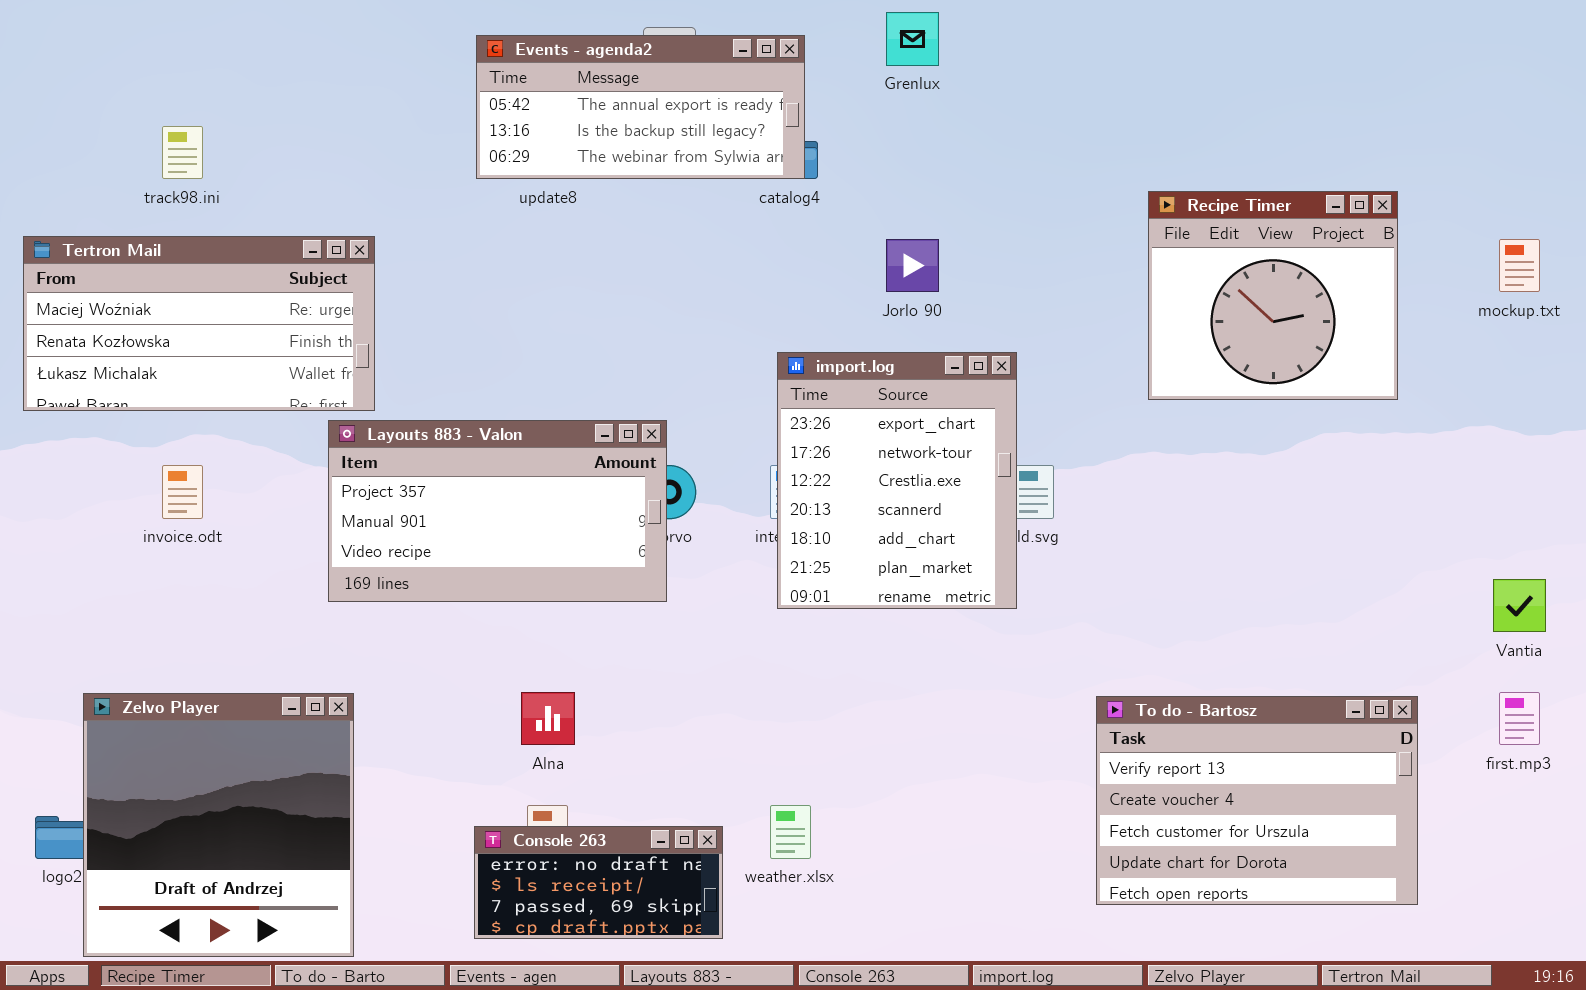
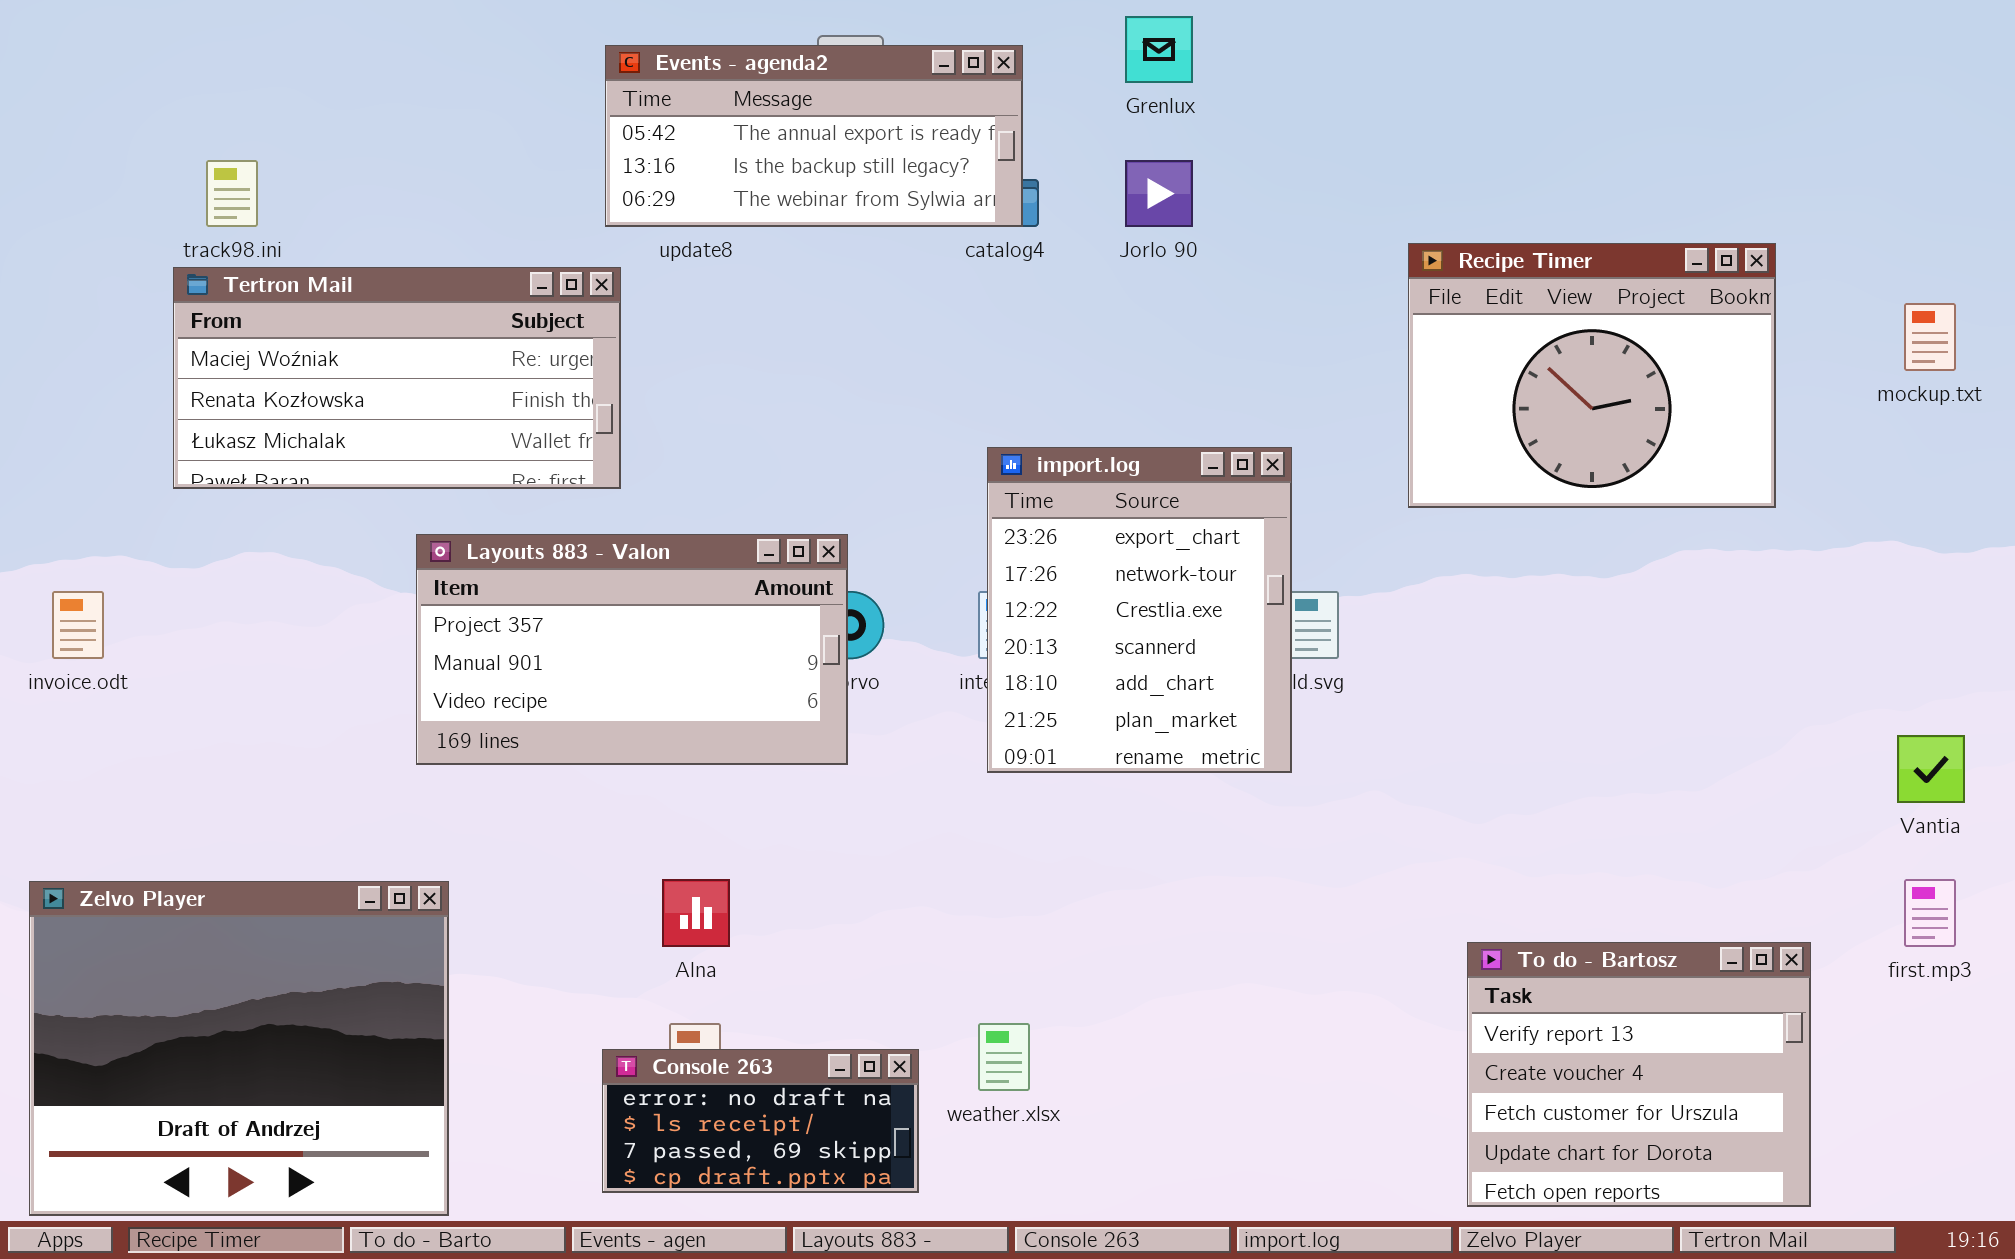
Recipe Timer: [1148,191,1398,400] -> [1408,243,1776,508], resized
Tertron Mail: [23,236,375,411] -> [173,267,621,489], moved
Jorlo 90: [886,239,939,292] -> [1125,160,1193,227], moved
invoice.odt: [162,465,203,519] -> [52,591,104,659], moved
Zelvo Player: [83,693,354,957] -> [29,881,449,1216], resized
To do - Bartosz: [1096,696,1418,905] -> [1467,942,1811,1207], moved, resized

